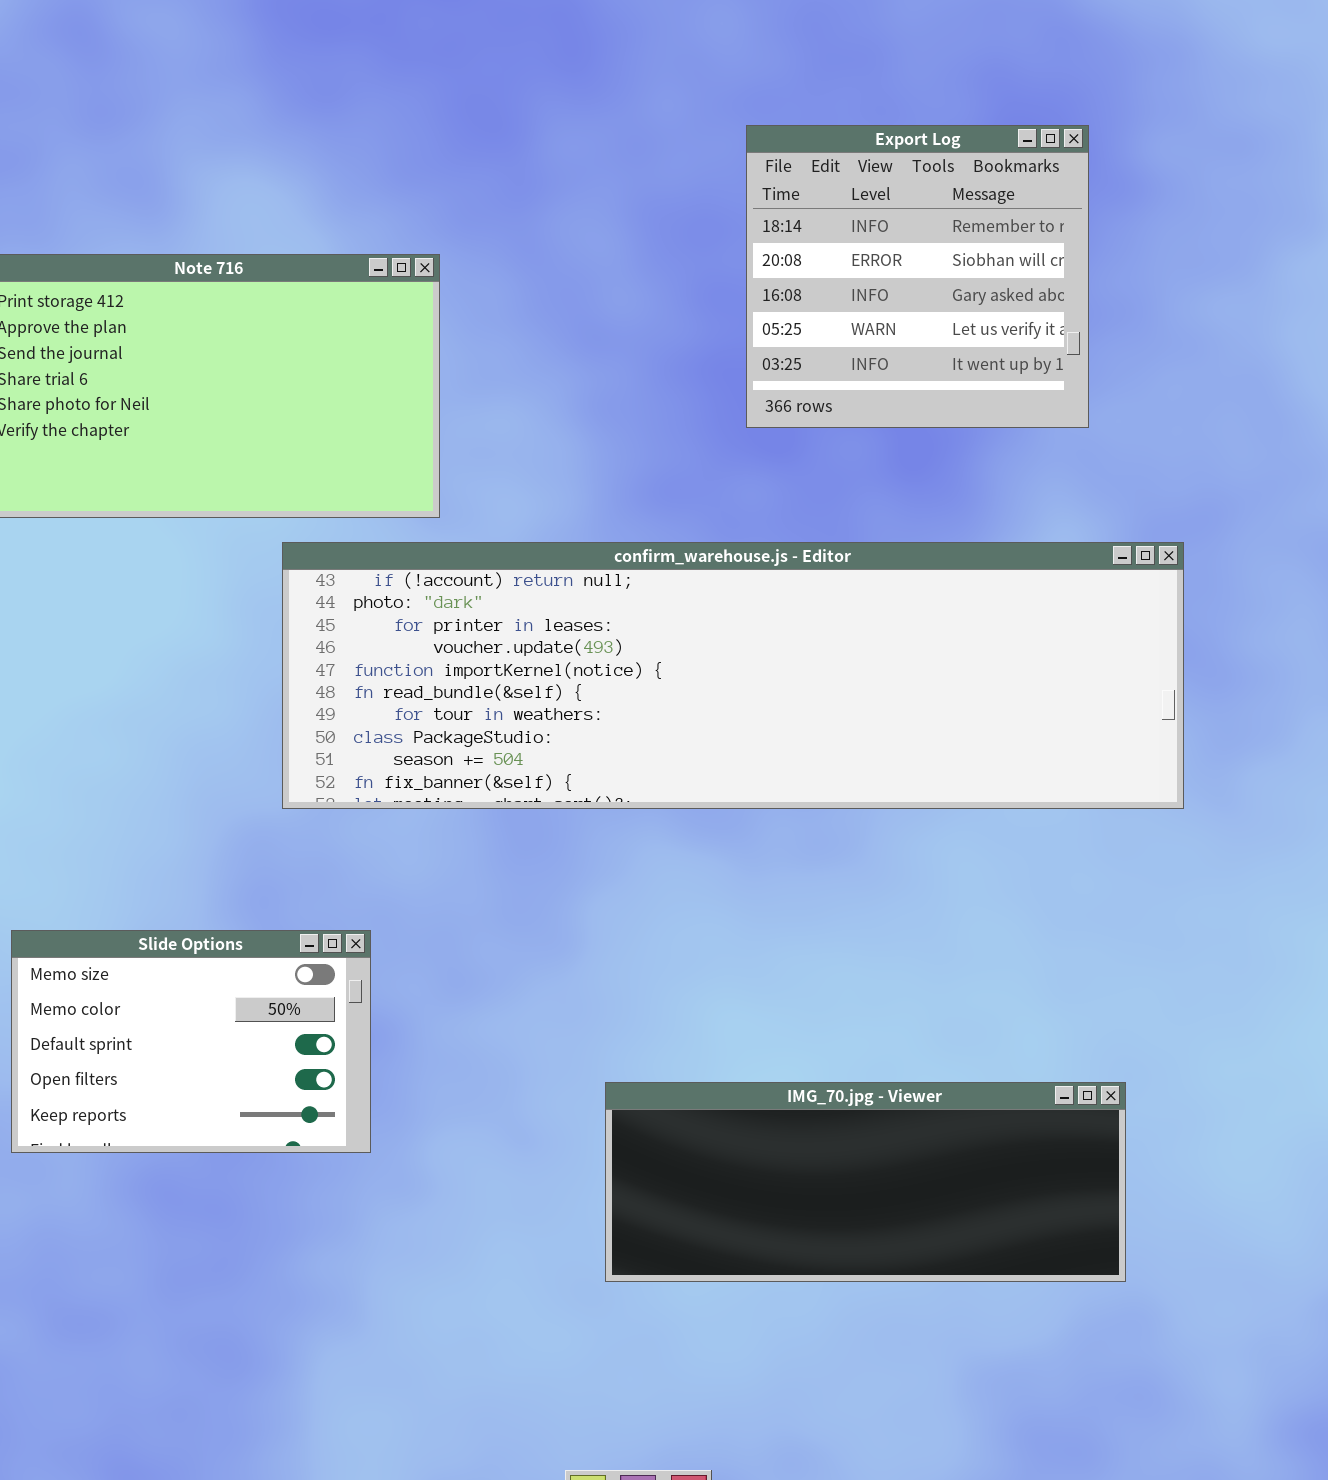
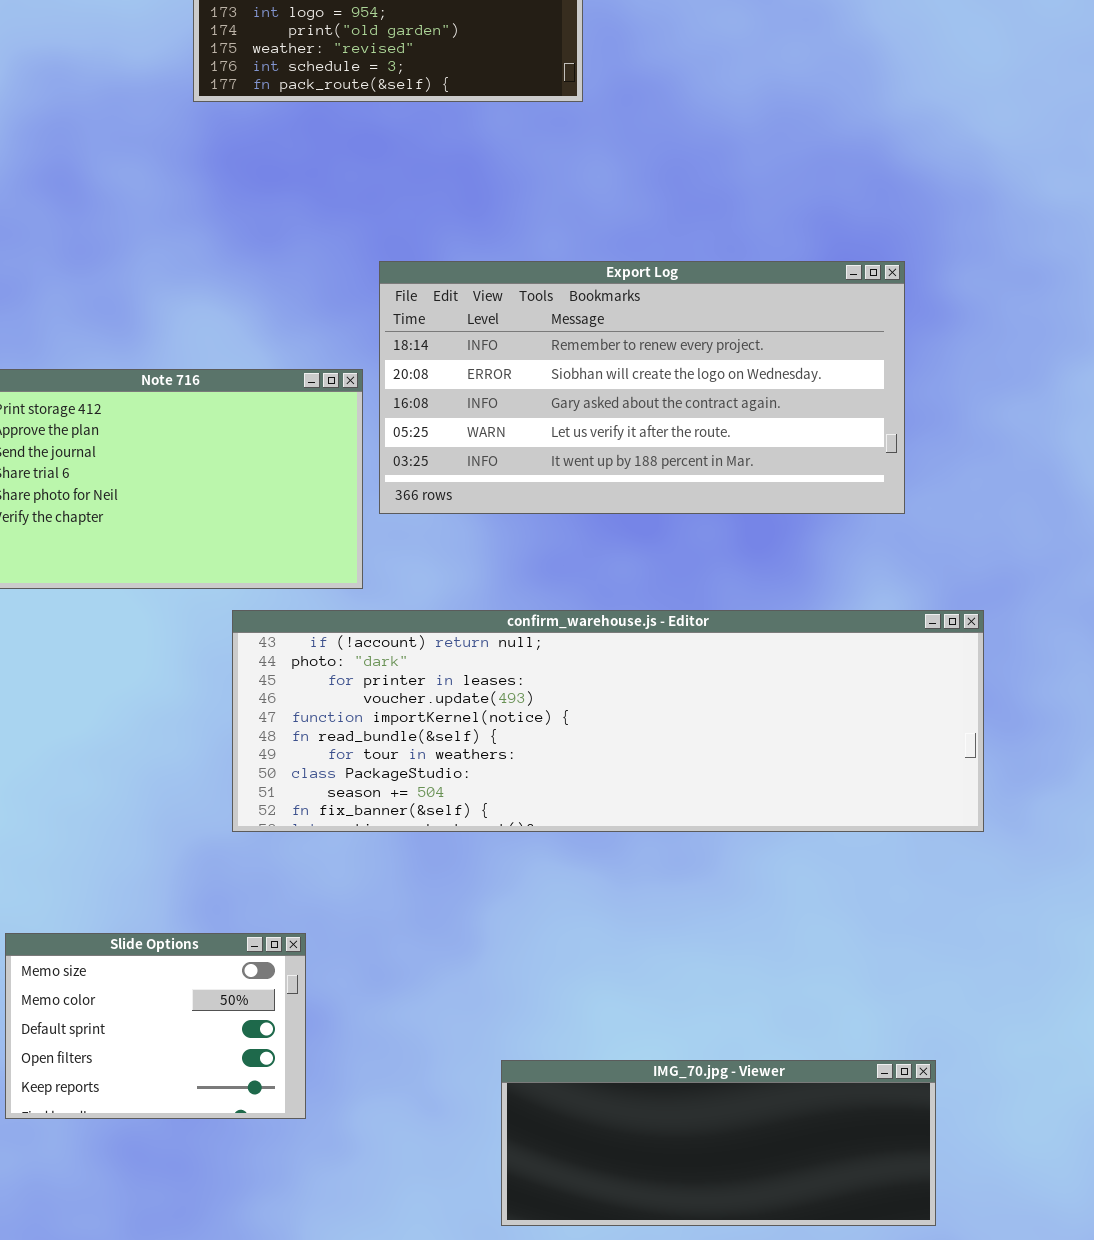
Export Log: [746,125,1089,428] -> [379,261,905,514], resized

